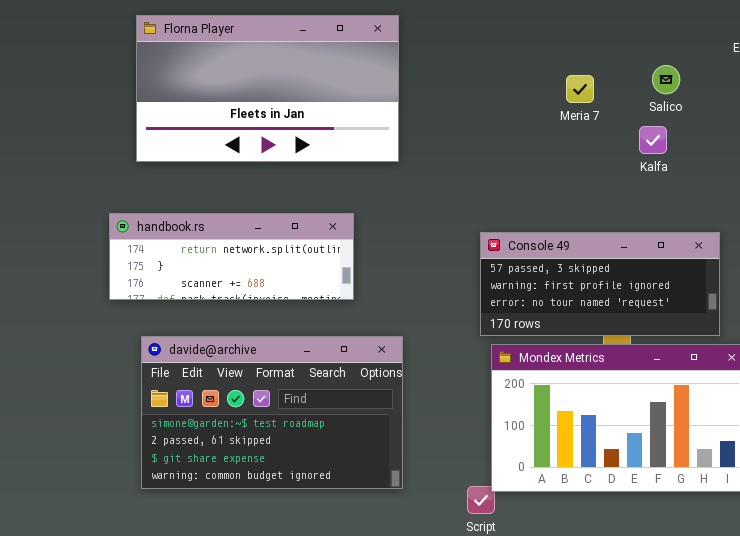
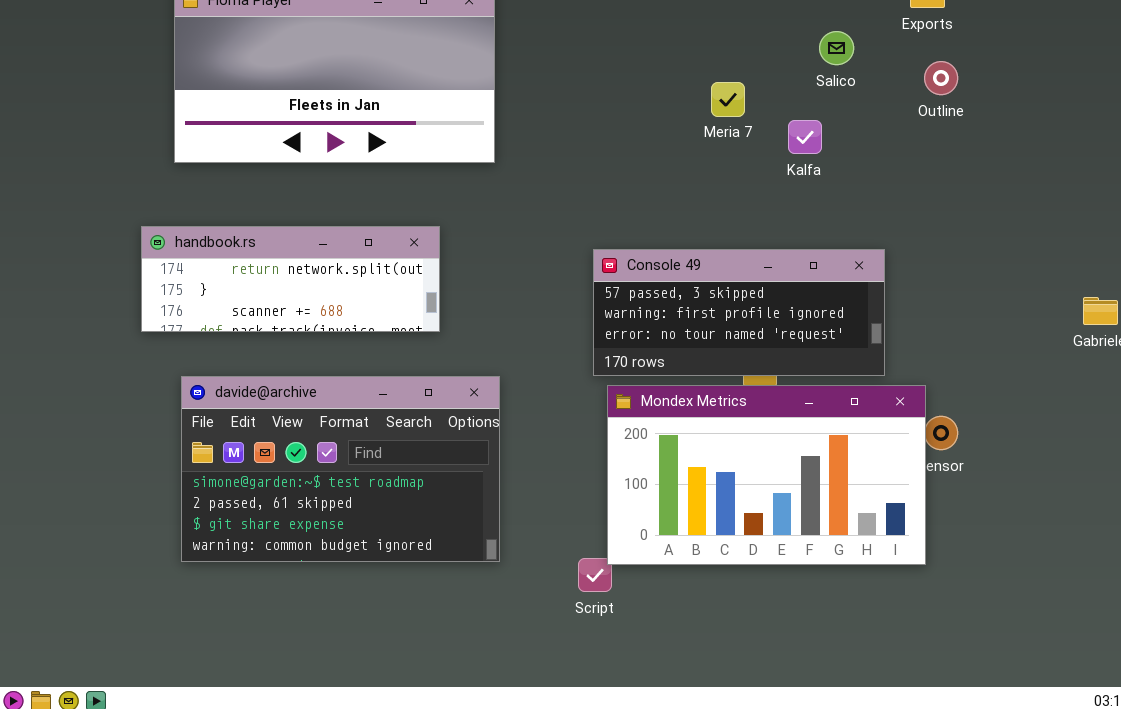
Salico: [652,65,680,94] -> [819,31,854,65], moved
Meria 7: [566,75,594,103] -> [711,82,745,117], moved

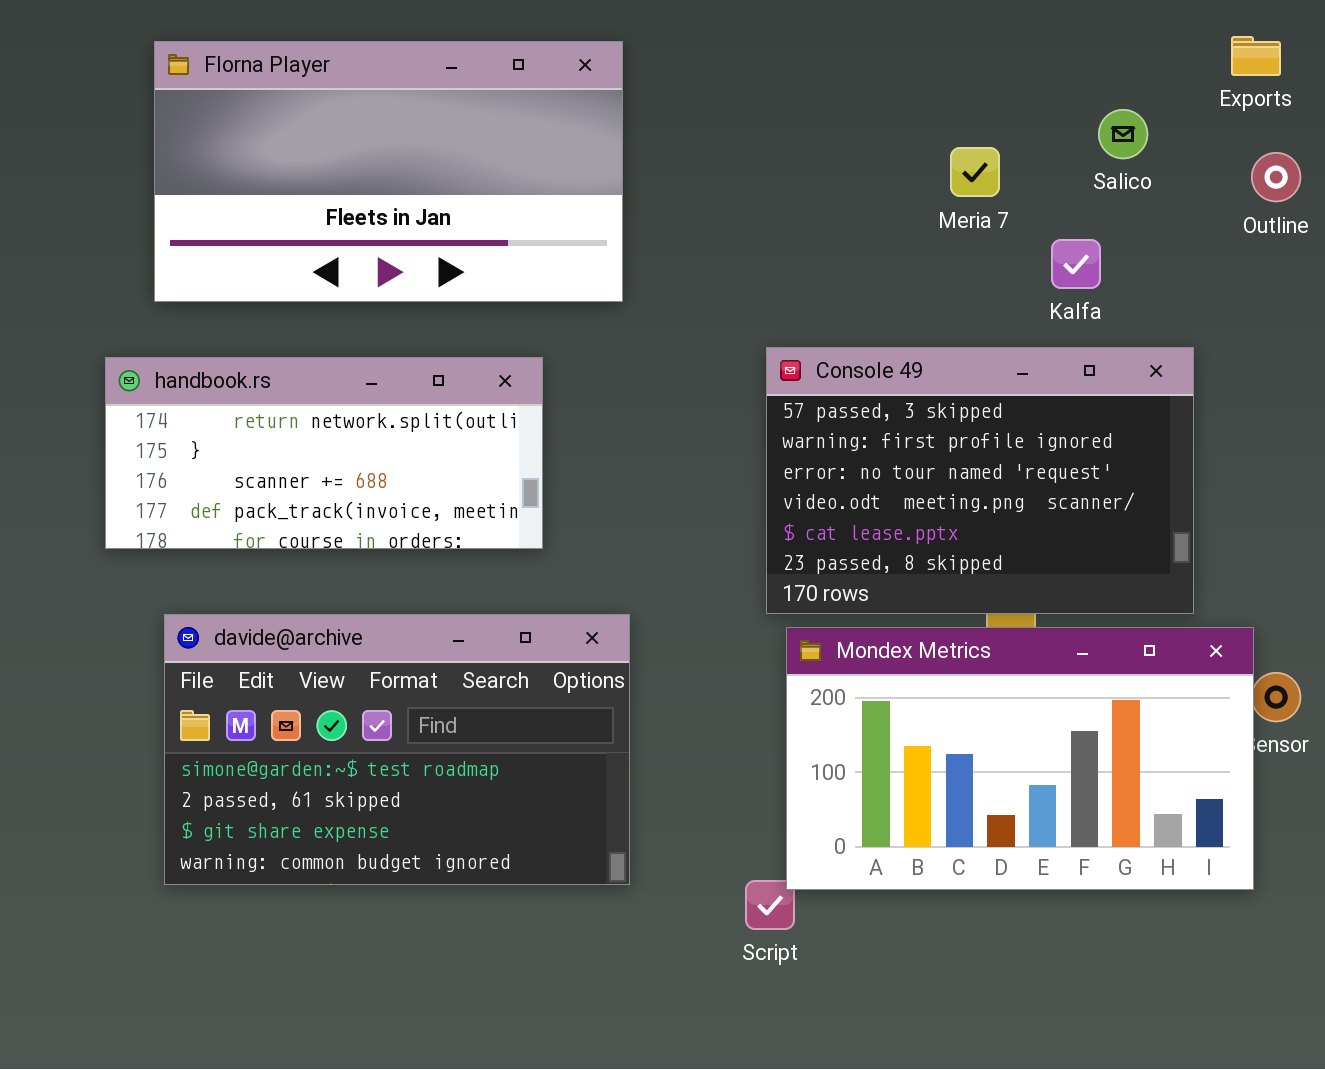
Meria 7: [711,82,745,117] -> [950,147,1000,197], moved
handbook.rs: [141,226,440,332] -> [105,357,543,549], resized
Console 49: [593,249,885,376] -> [766,347,1194,614], resized

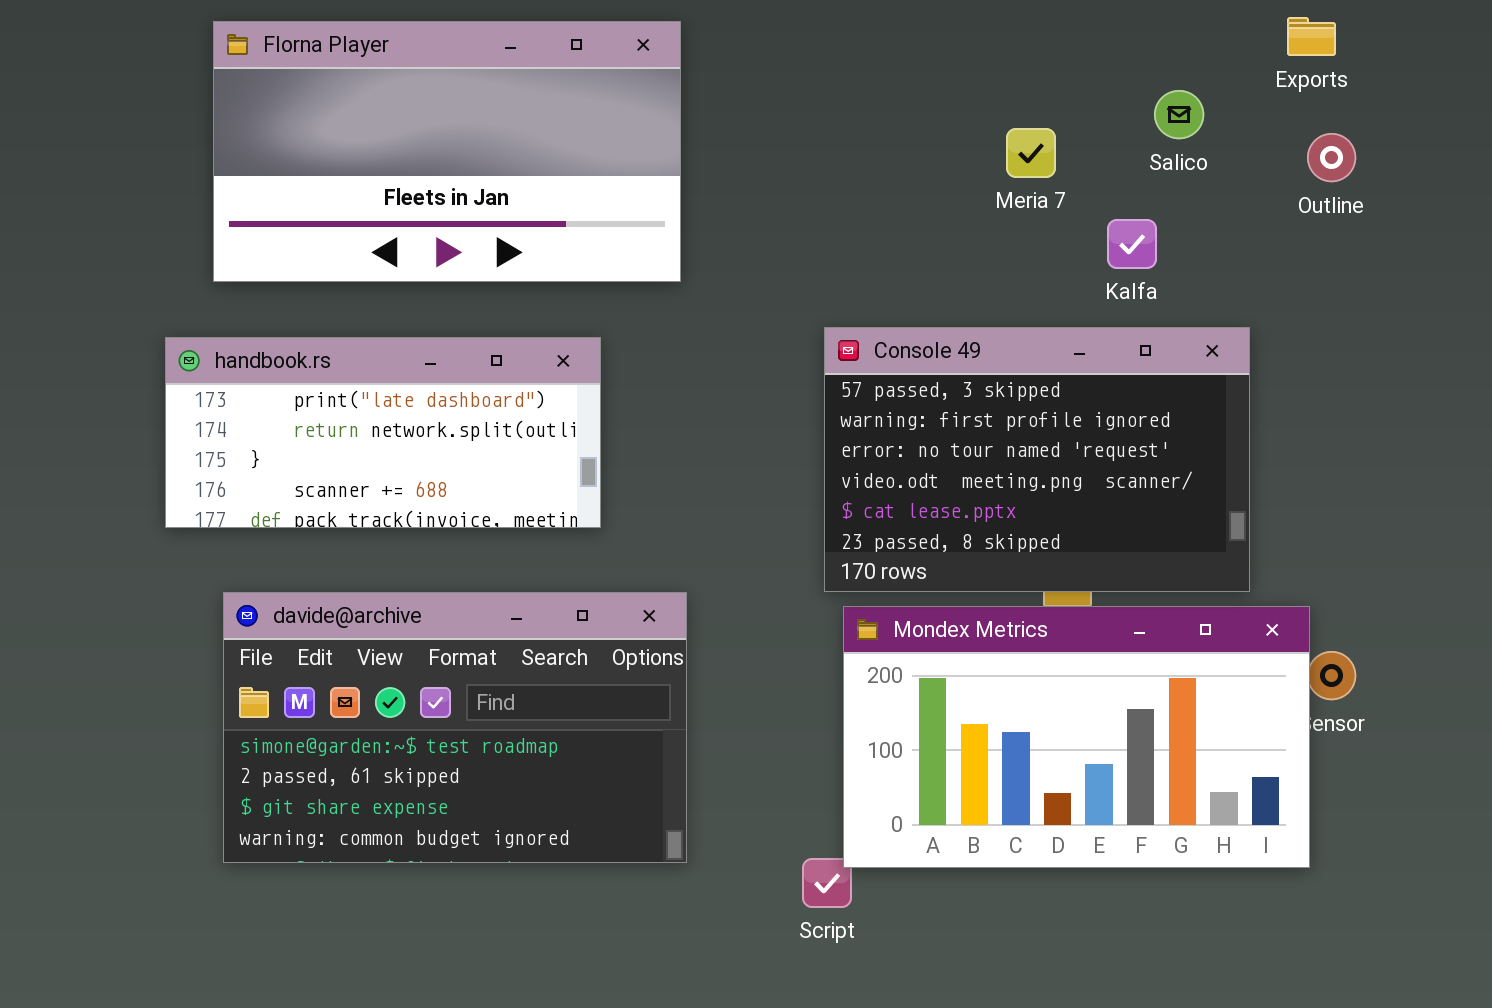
handbook.rs: [105,357,543,549] -> [165,337,601,528], scrolled up 1 row

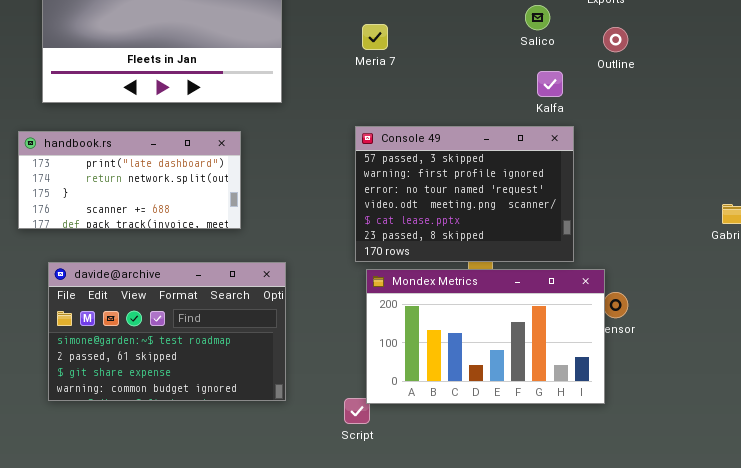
Meria 7: [1006,128,1056,178] -> [362,24,388,50], moved
Kalfa: [1107,219,1157,269] -> [537,71,563,97], moved

